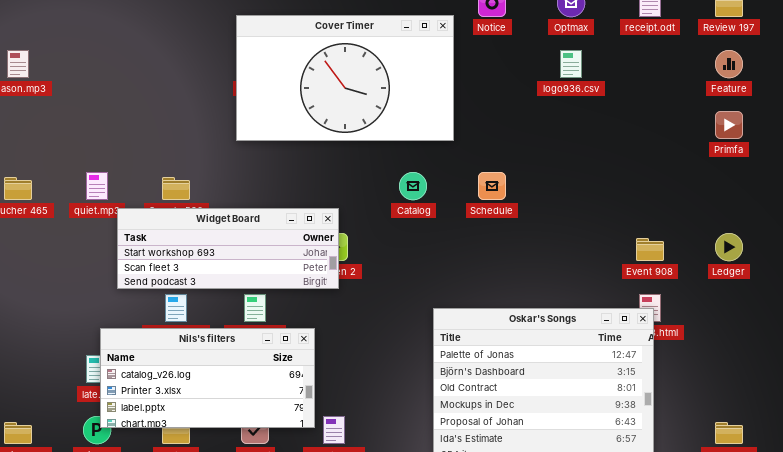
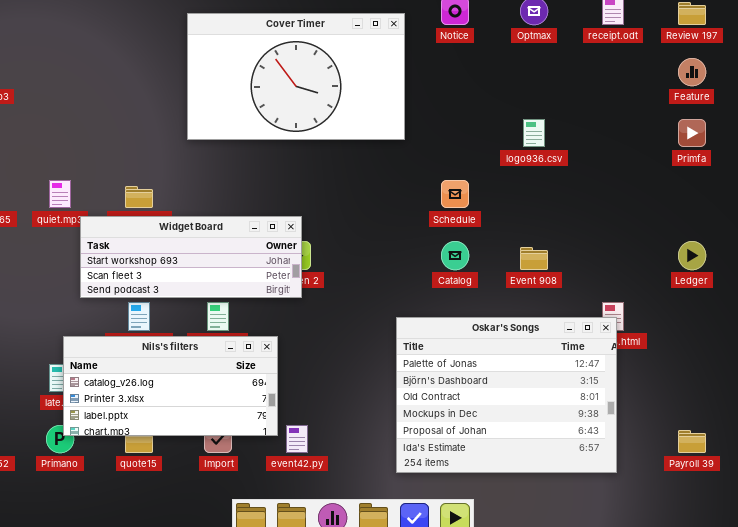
Cover Timer: [236,15,454,141] -> [187,13,405,140], moved
logo936.csv: [560,50,582,78] -> [523,119,545,147], moved
Catalog: [399,172,427,200] -> [441,241,469,270], moved
Event 908: [636,238,664,261] -> [520,247,548,270], moved

